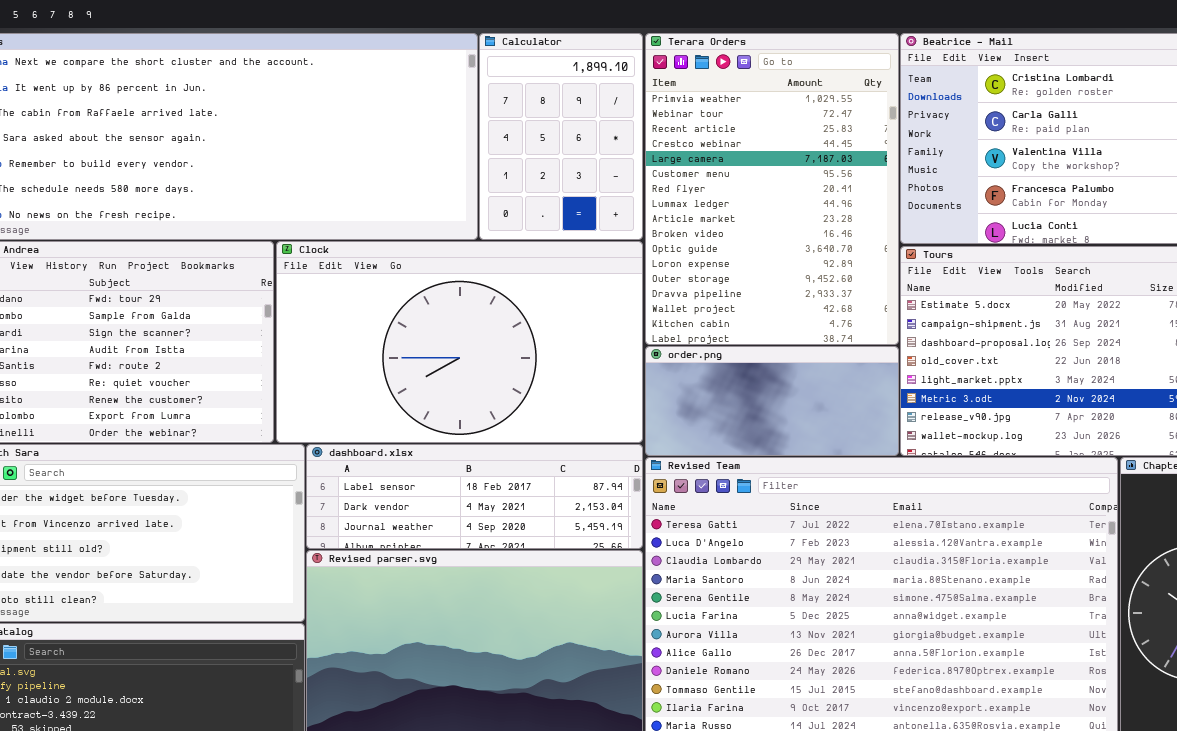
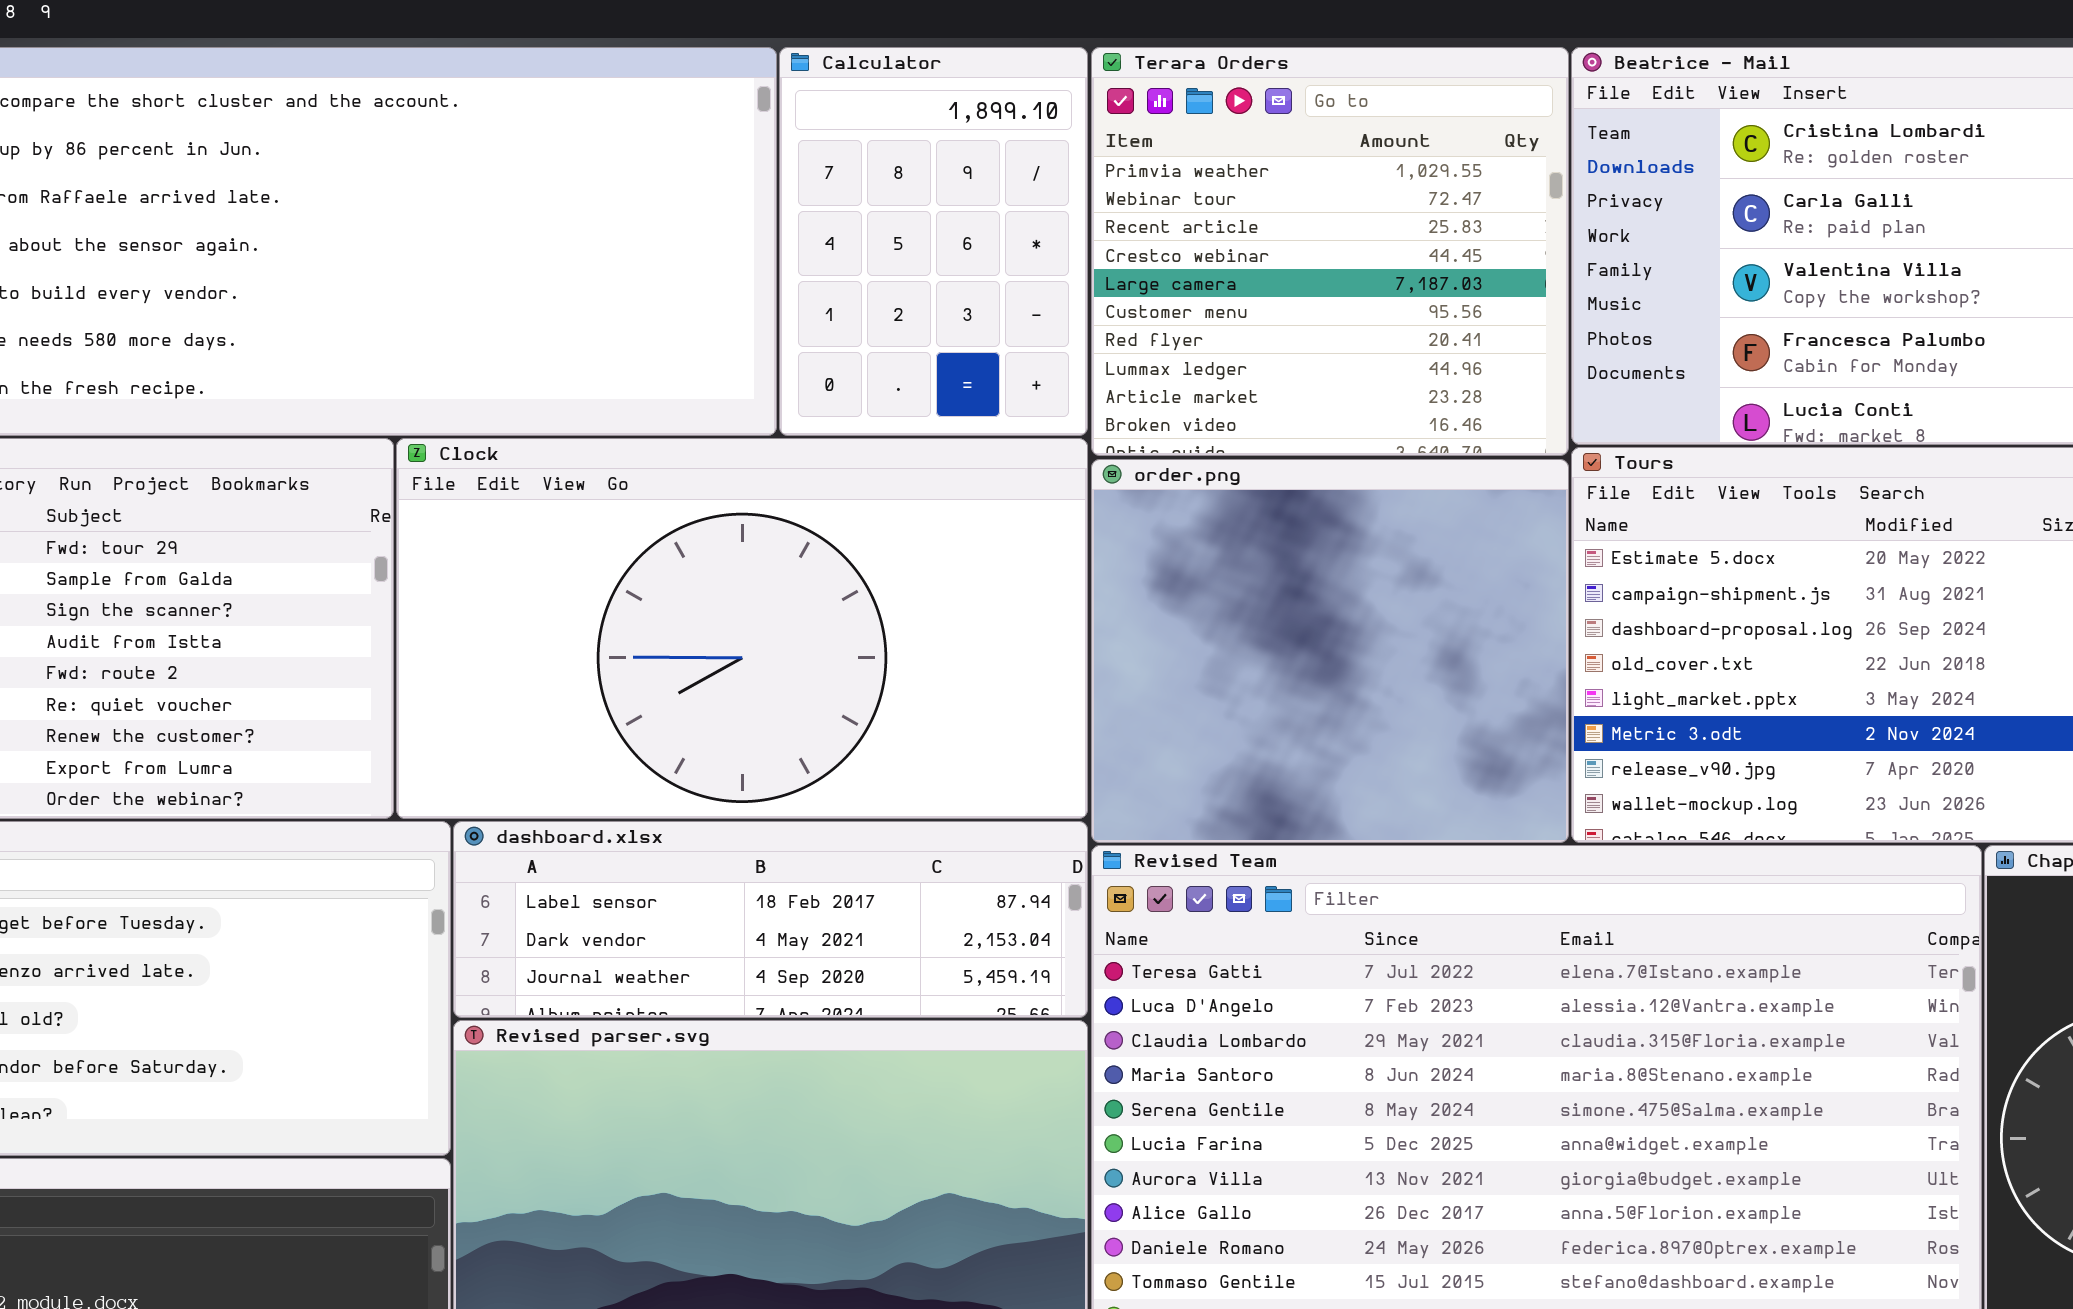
Terara Orders: [645,33,899,345] -> [1091,47,1569,456], resized
order.png: [645,346,899,456] -> [1091,459,1569,843], resized

